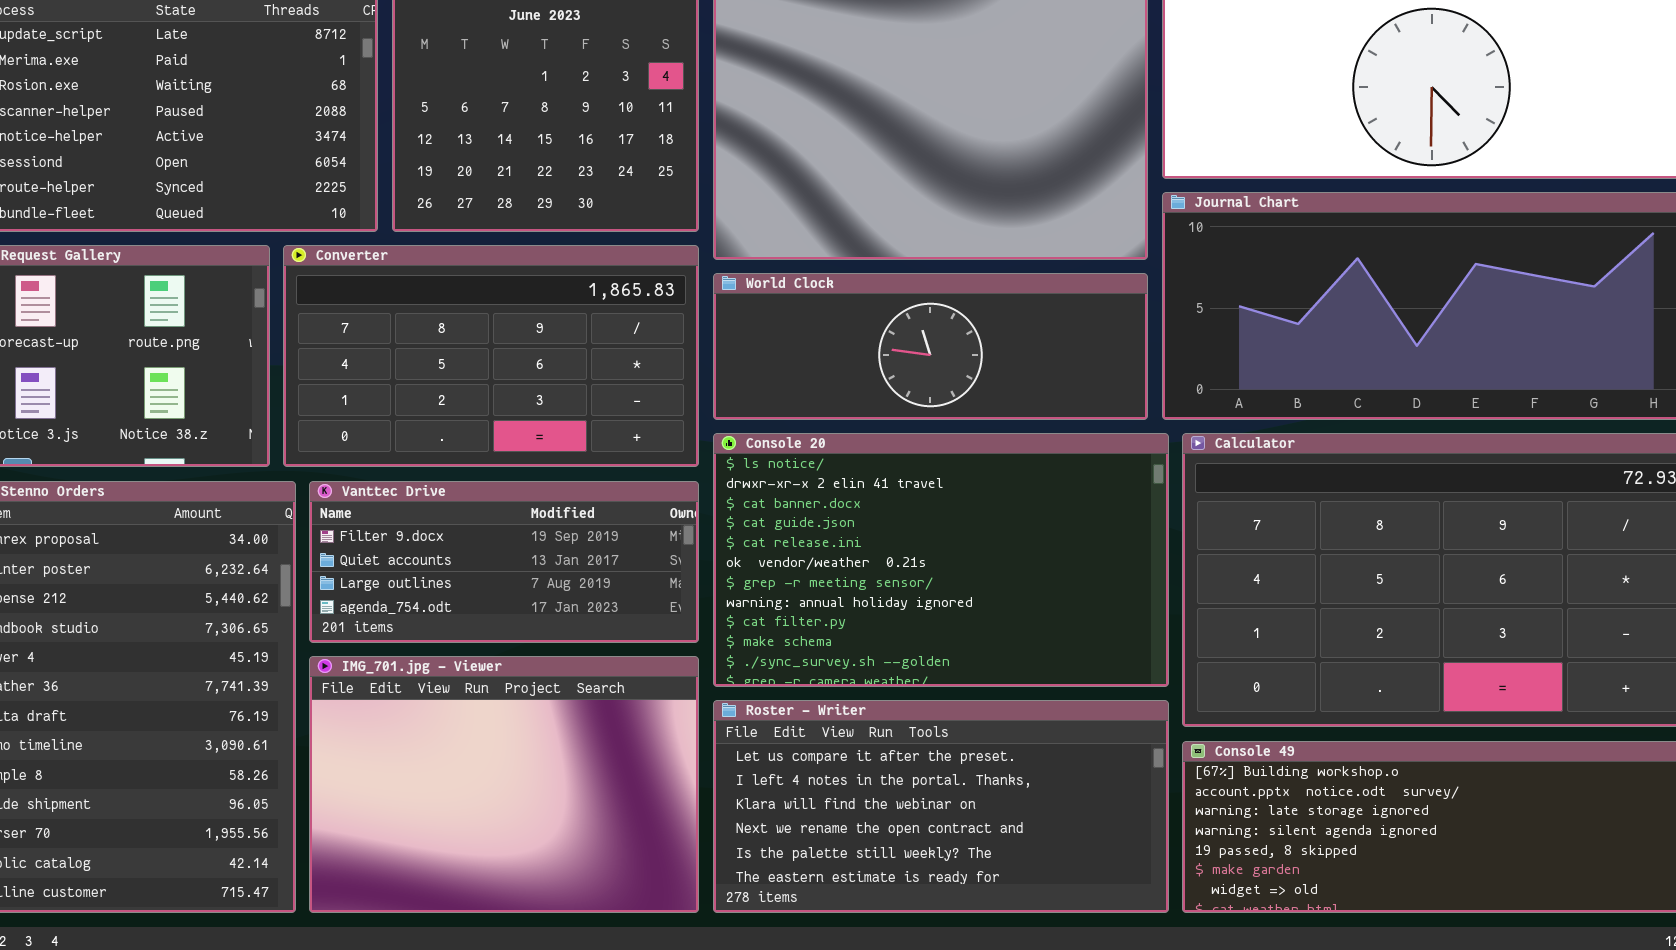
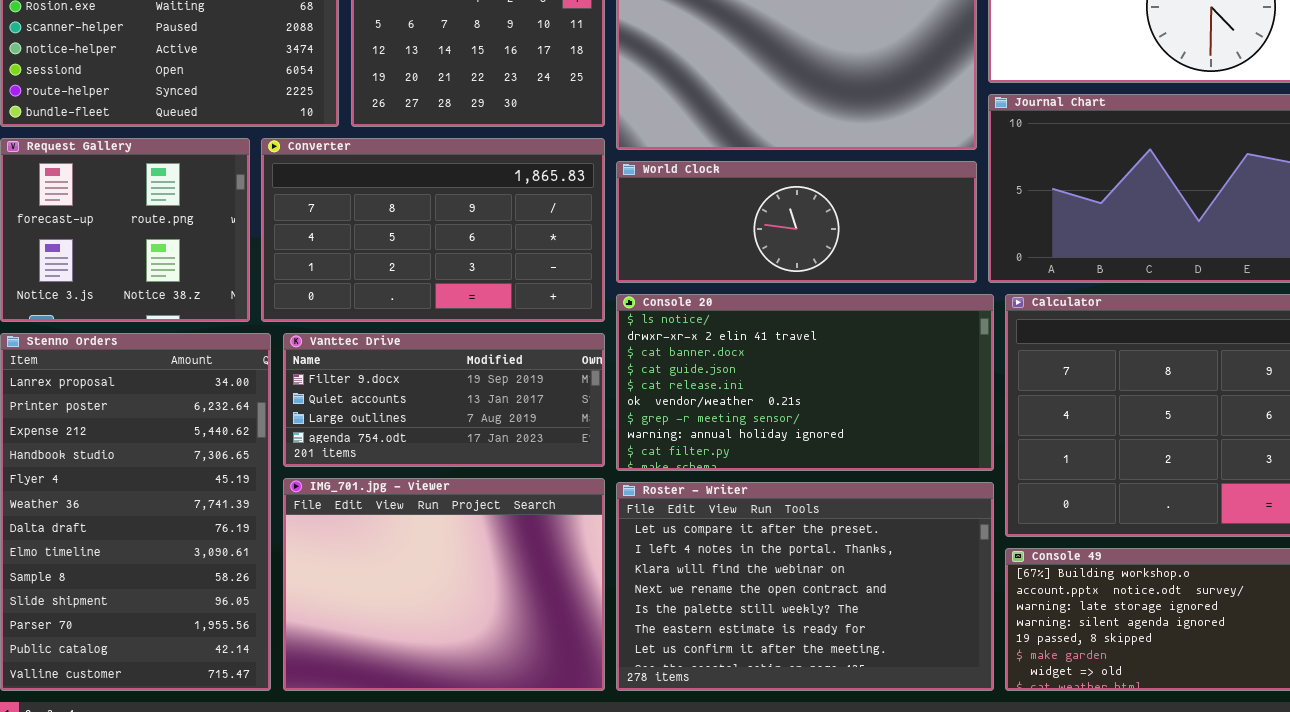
Console 20: [713,433,1169,687] -> [616,294,994,471], resized
Roster - Writer: [713,700,1169,913] -> [616,482,994,691], resized

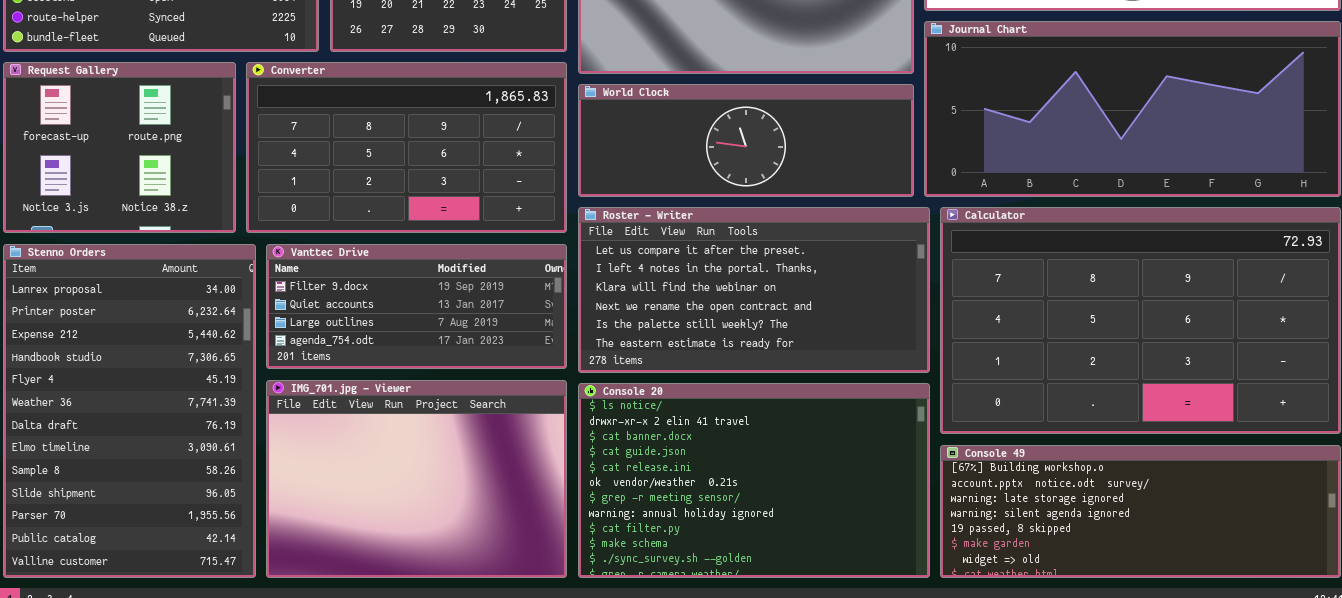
Console 20: [616,294,994,471] -> [578,383,930,578], moved, resized
Roster - Writer: [616,482,994,691] -> [578,207,930,373], moved, resized

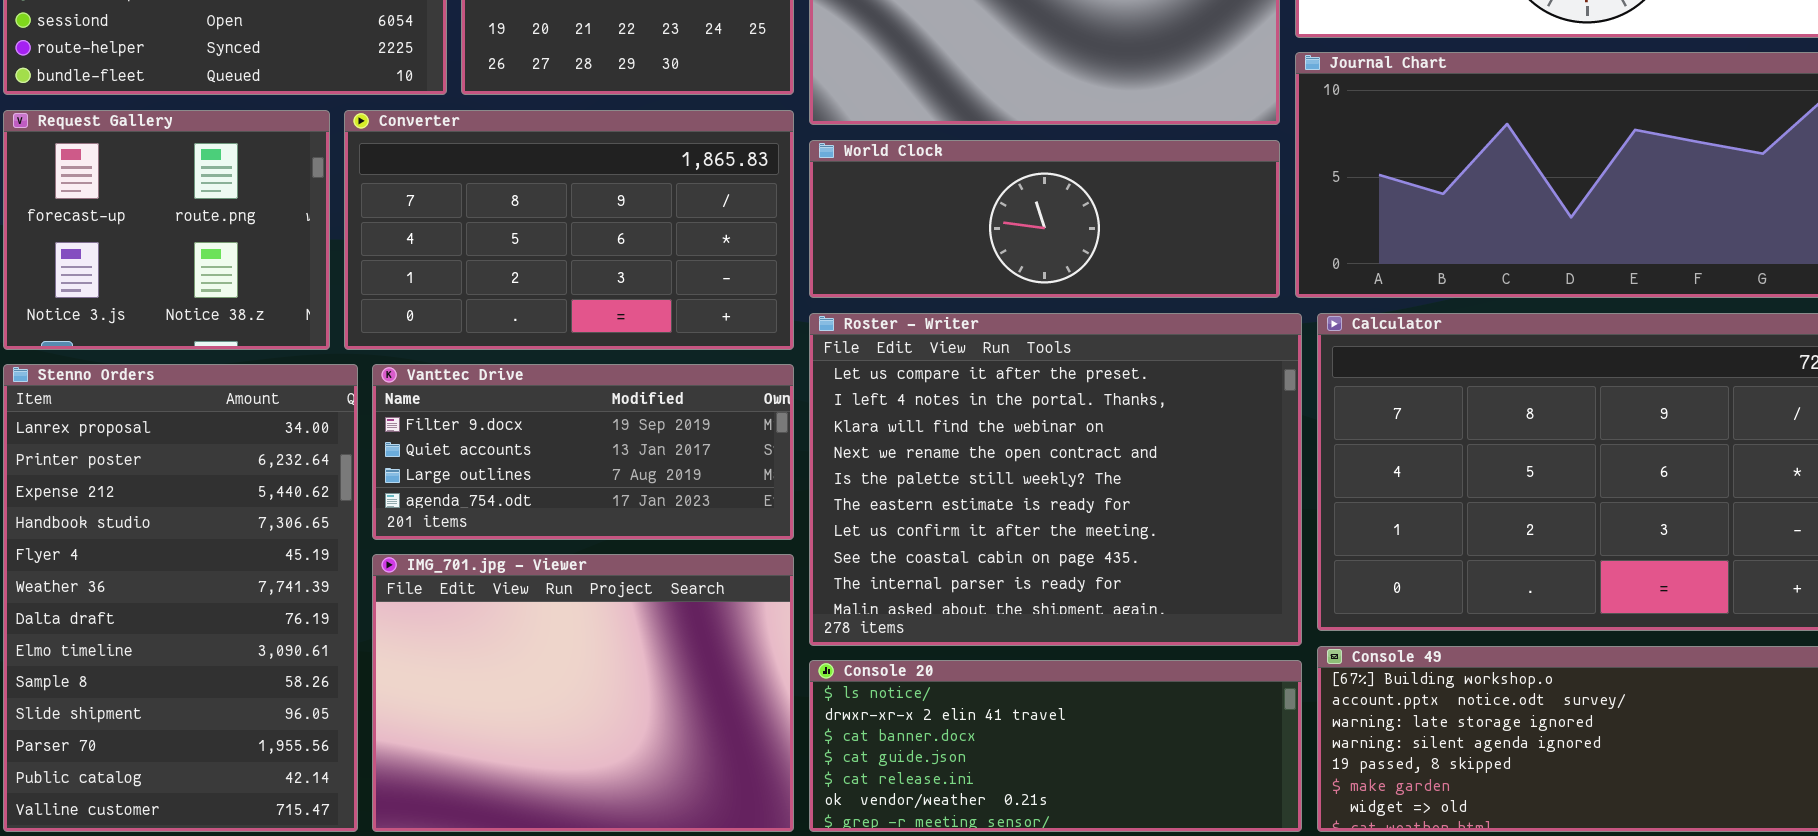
Roster - Writer: [578,207,930,373] -> [809,313,1302,646], resized
Console 20: [578,383,930,578] -> [809,660,1302,832], resized

